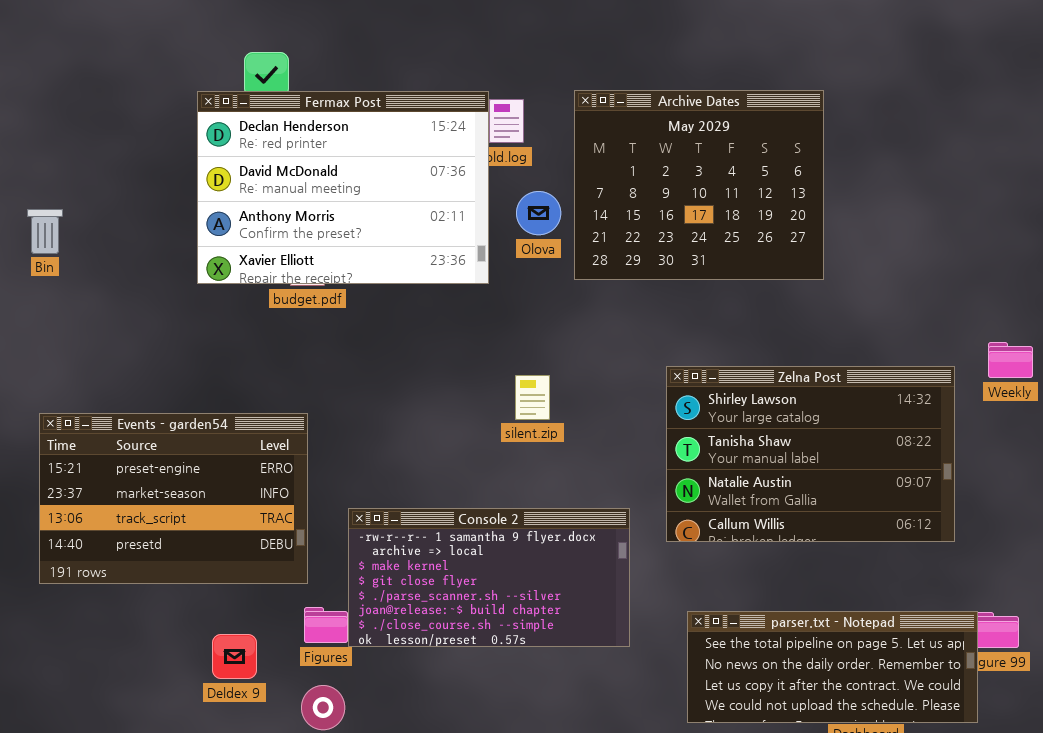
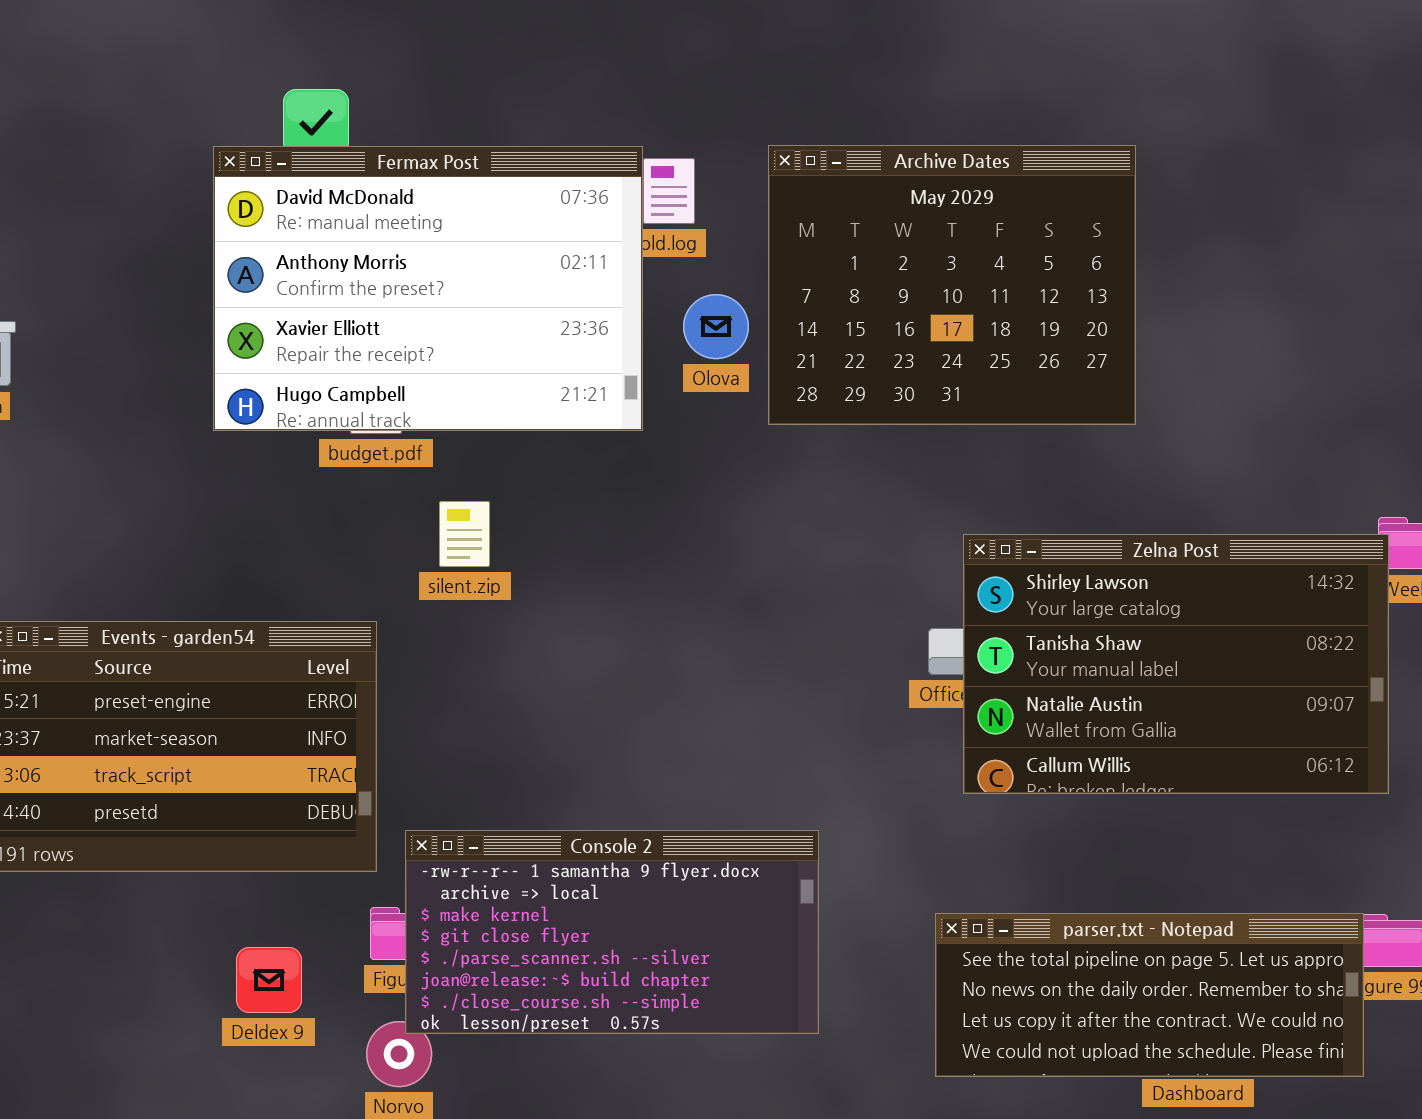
Fermax Post: [197,91,489,284] -> [213,146,643,431], scrolled down 1 row
Zelna Post: [666,366,955,542] -> [963,534,1389,794], moved
silent.zip: [515,375,550,420] -> [439,501,490,567], moved
Console 2: [348,508,630,647] -> [405,830,819,1034], moved

